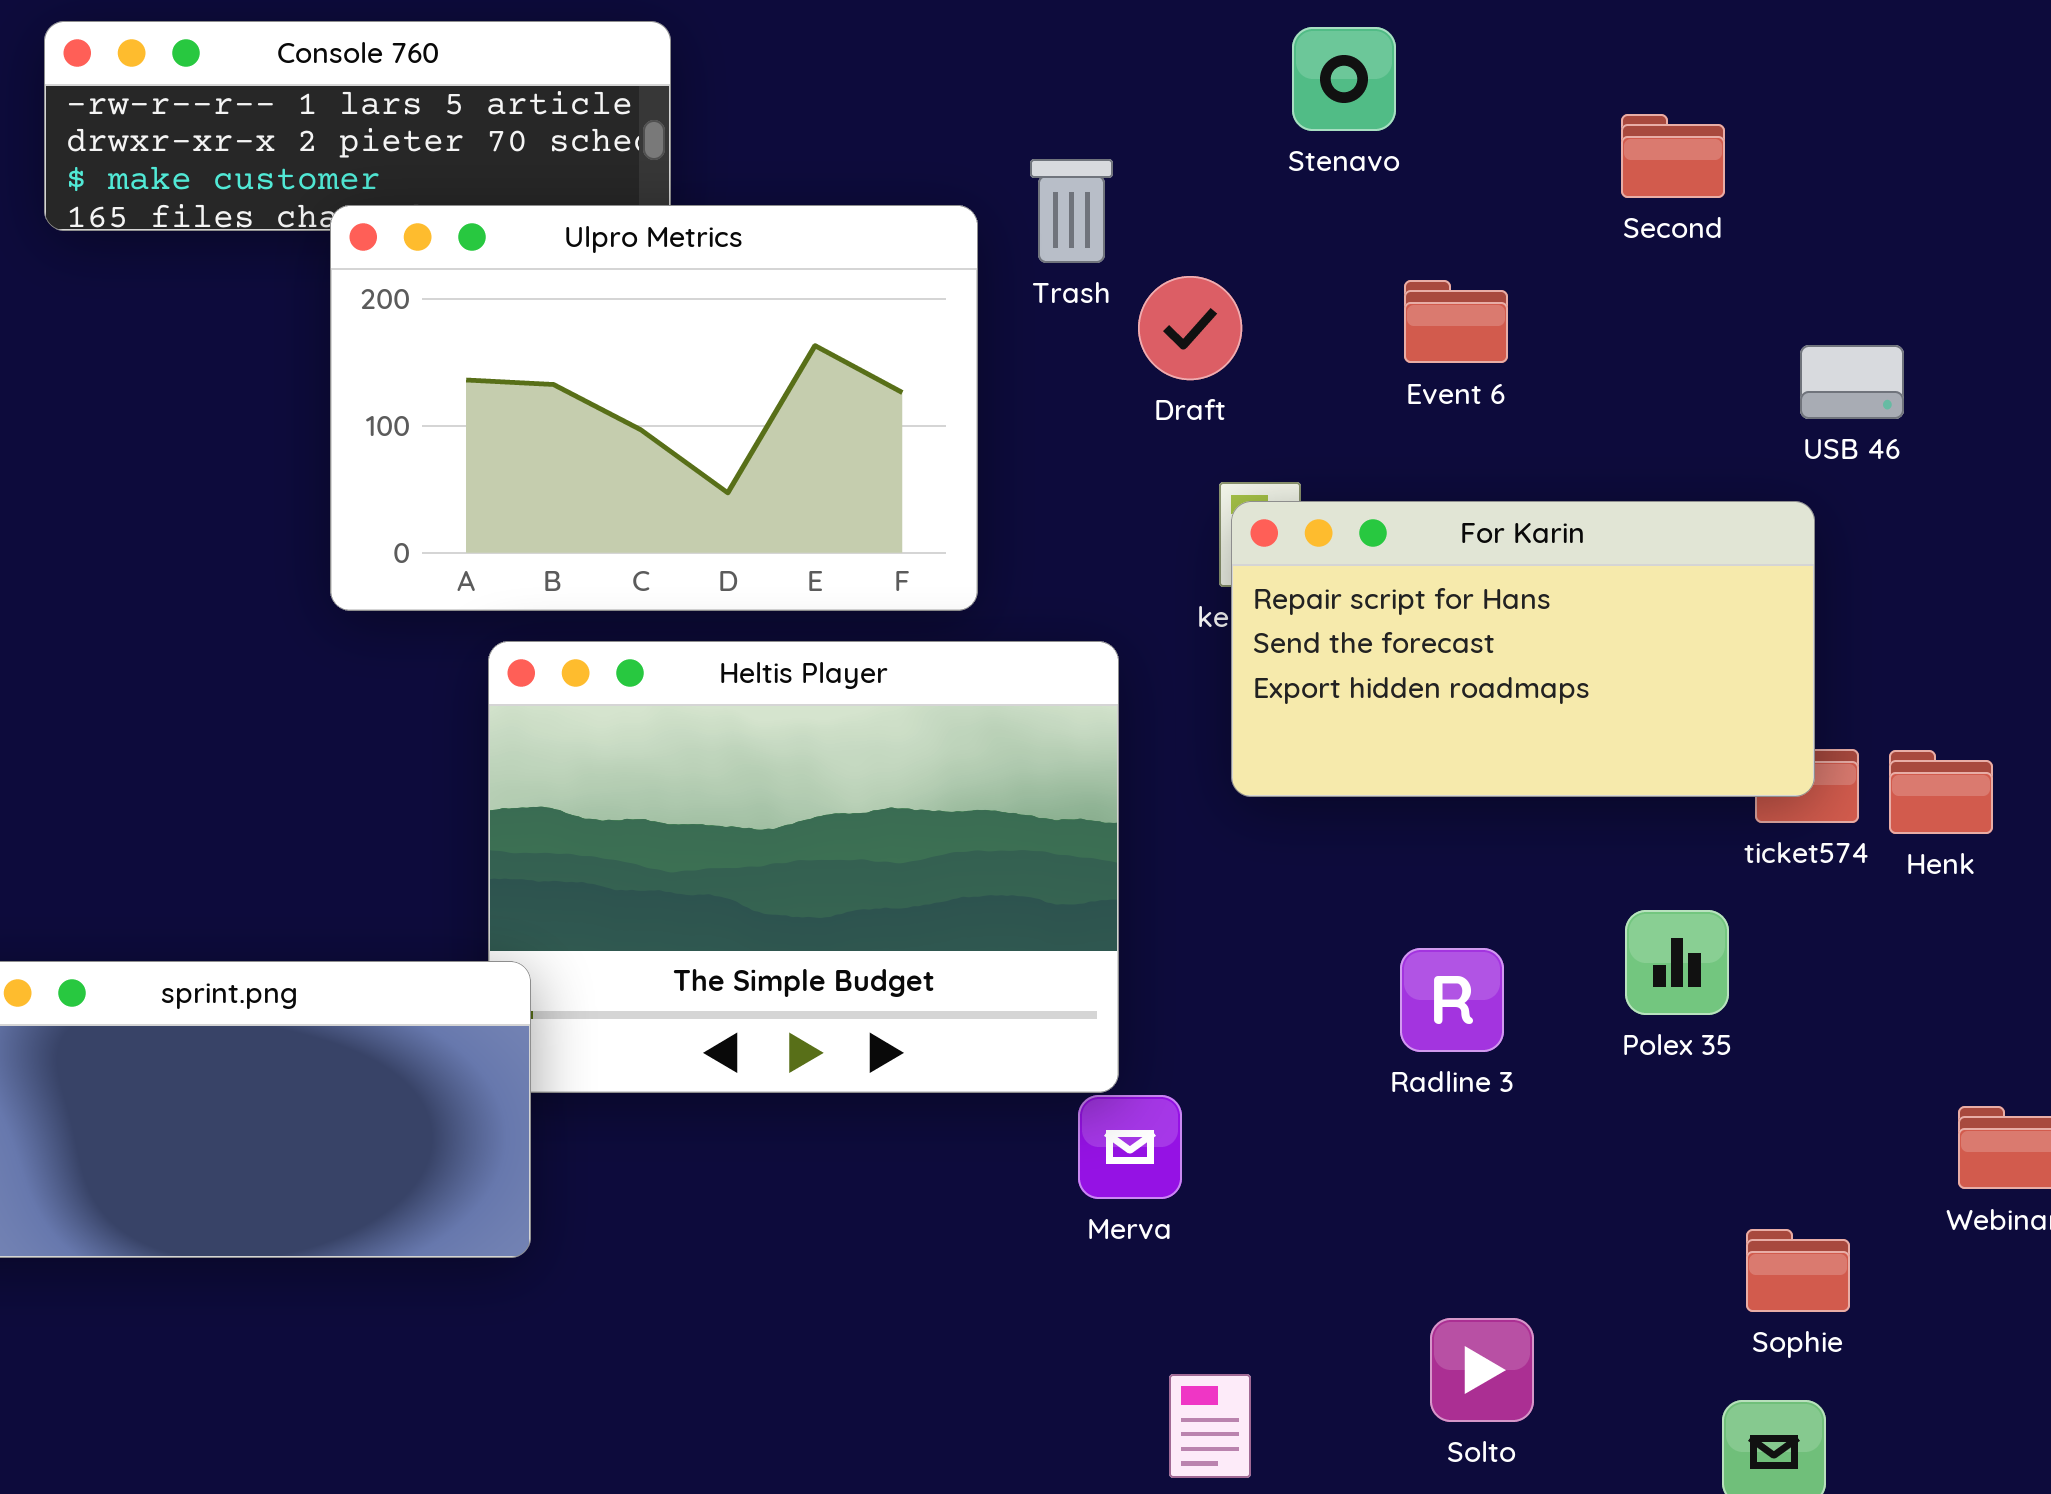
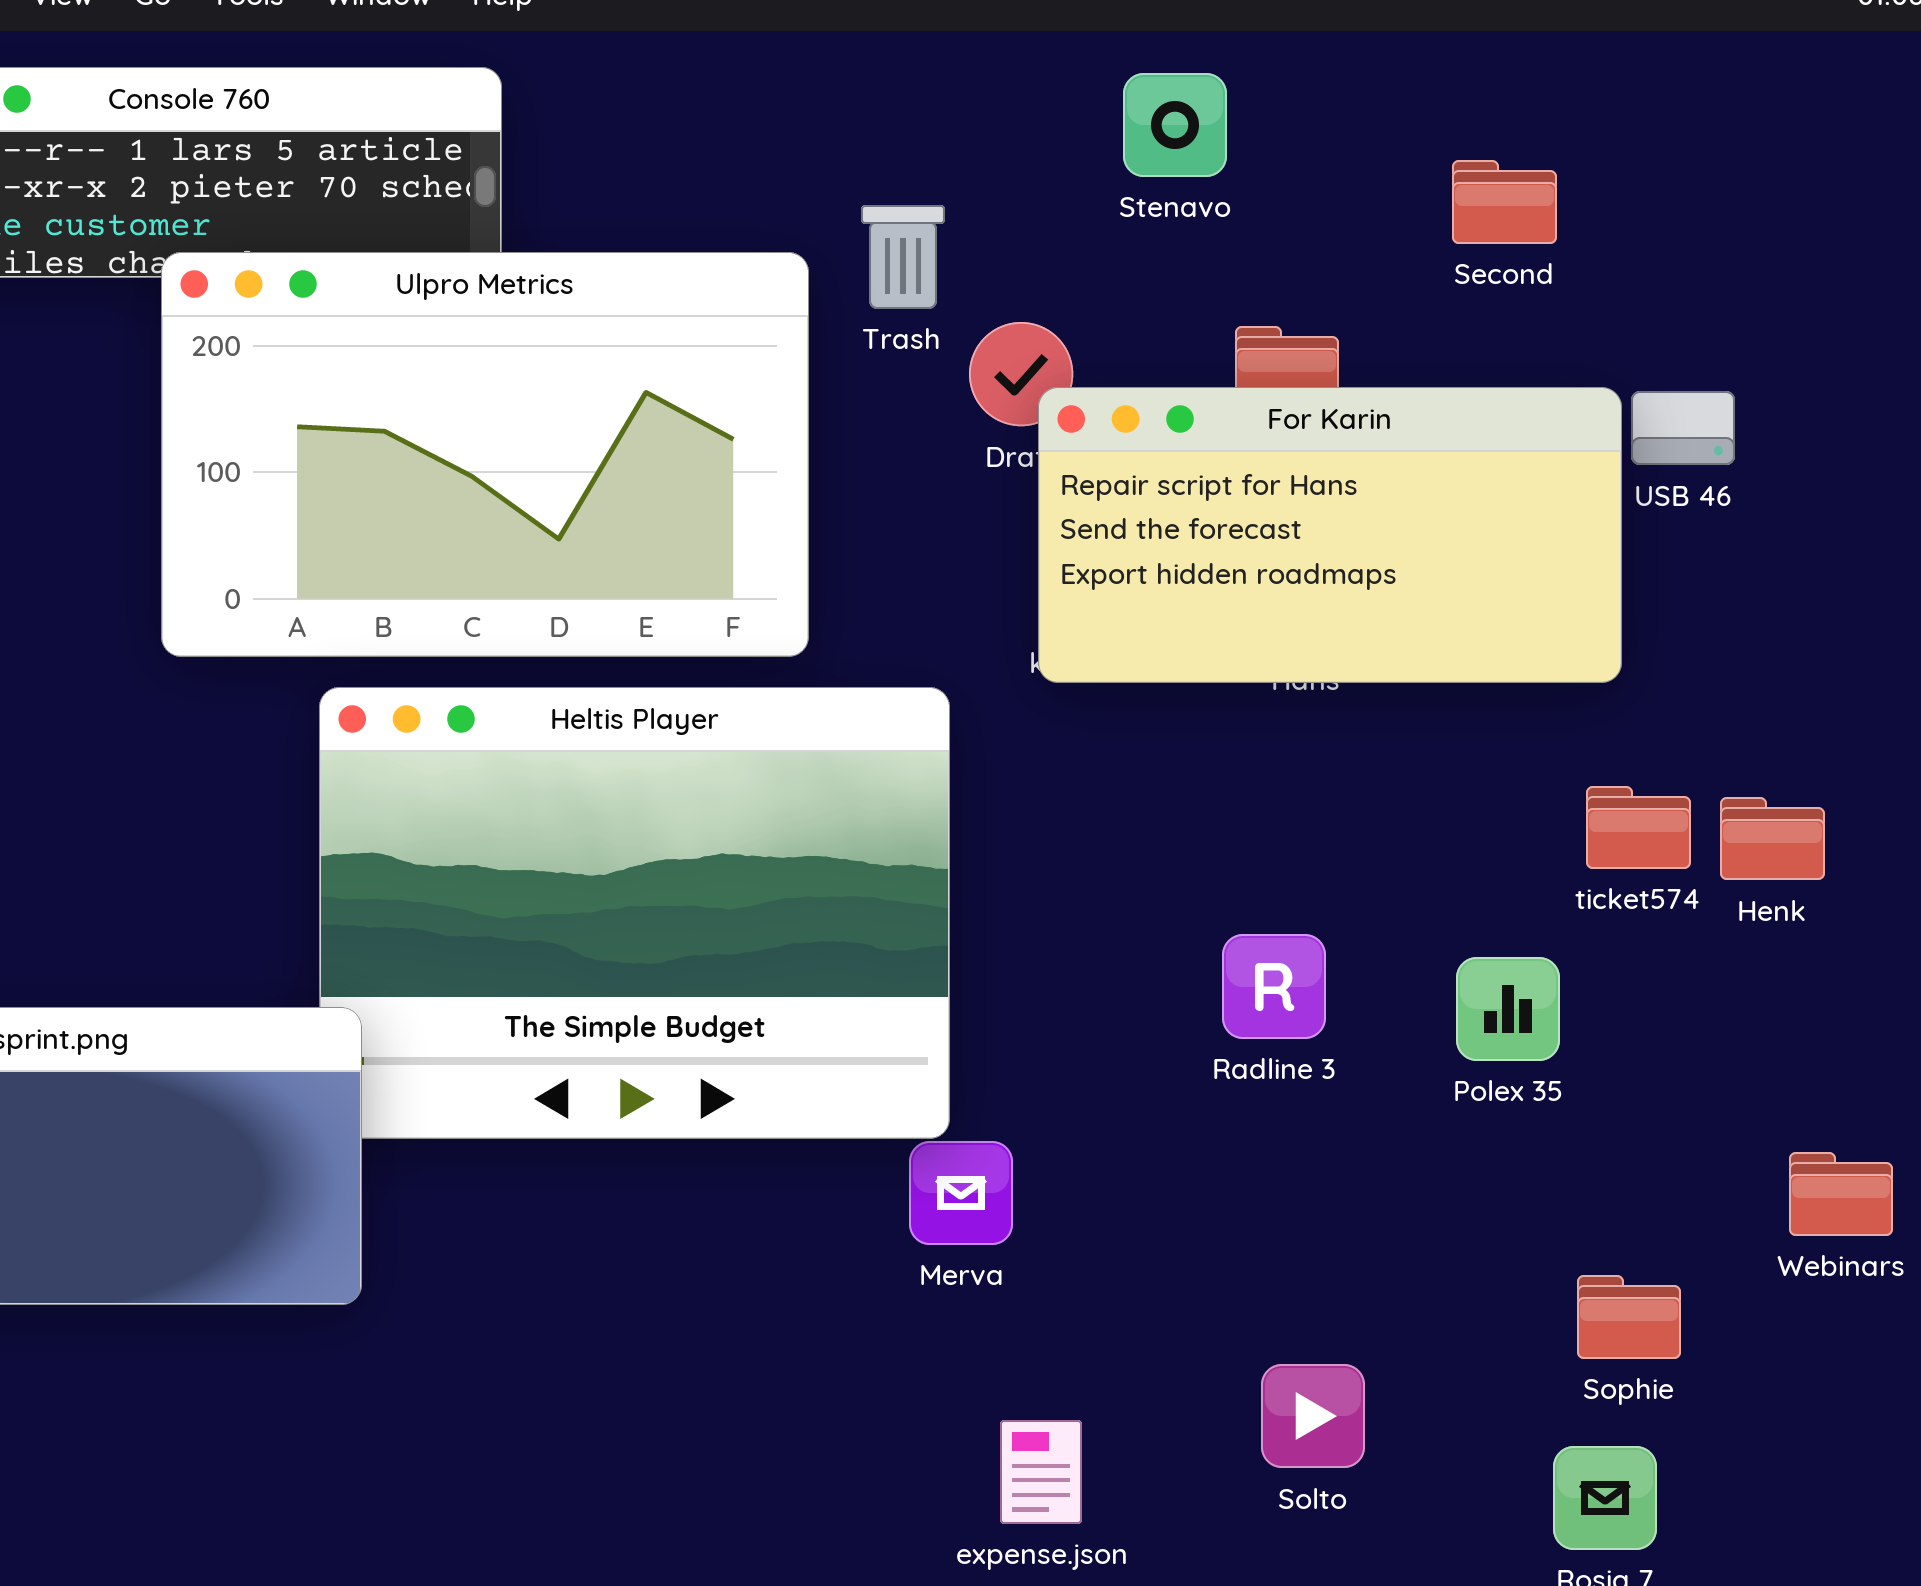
For Karin: [1231,501,1815,797] -> [1038,387,1622,683], moved
Radline 3: [1400,948,1504,1052] -> [1222,934,1326,1039], moved

